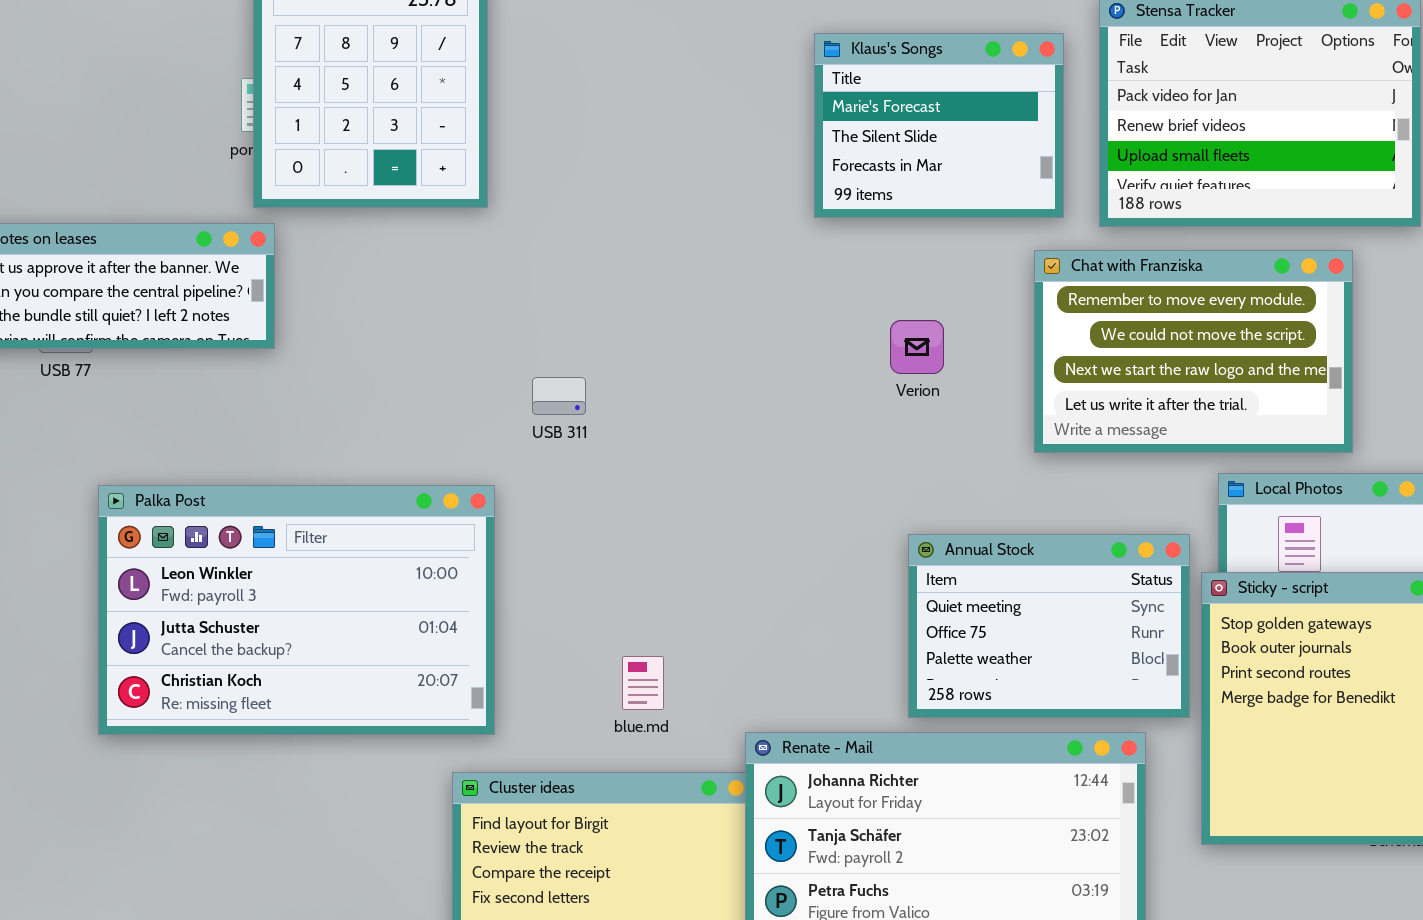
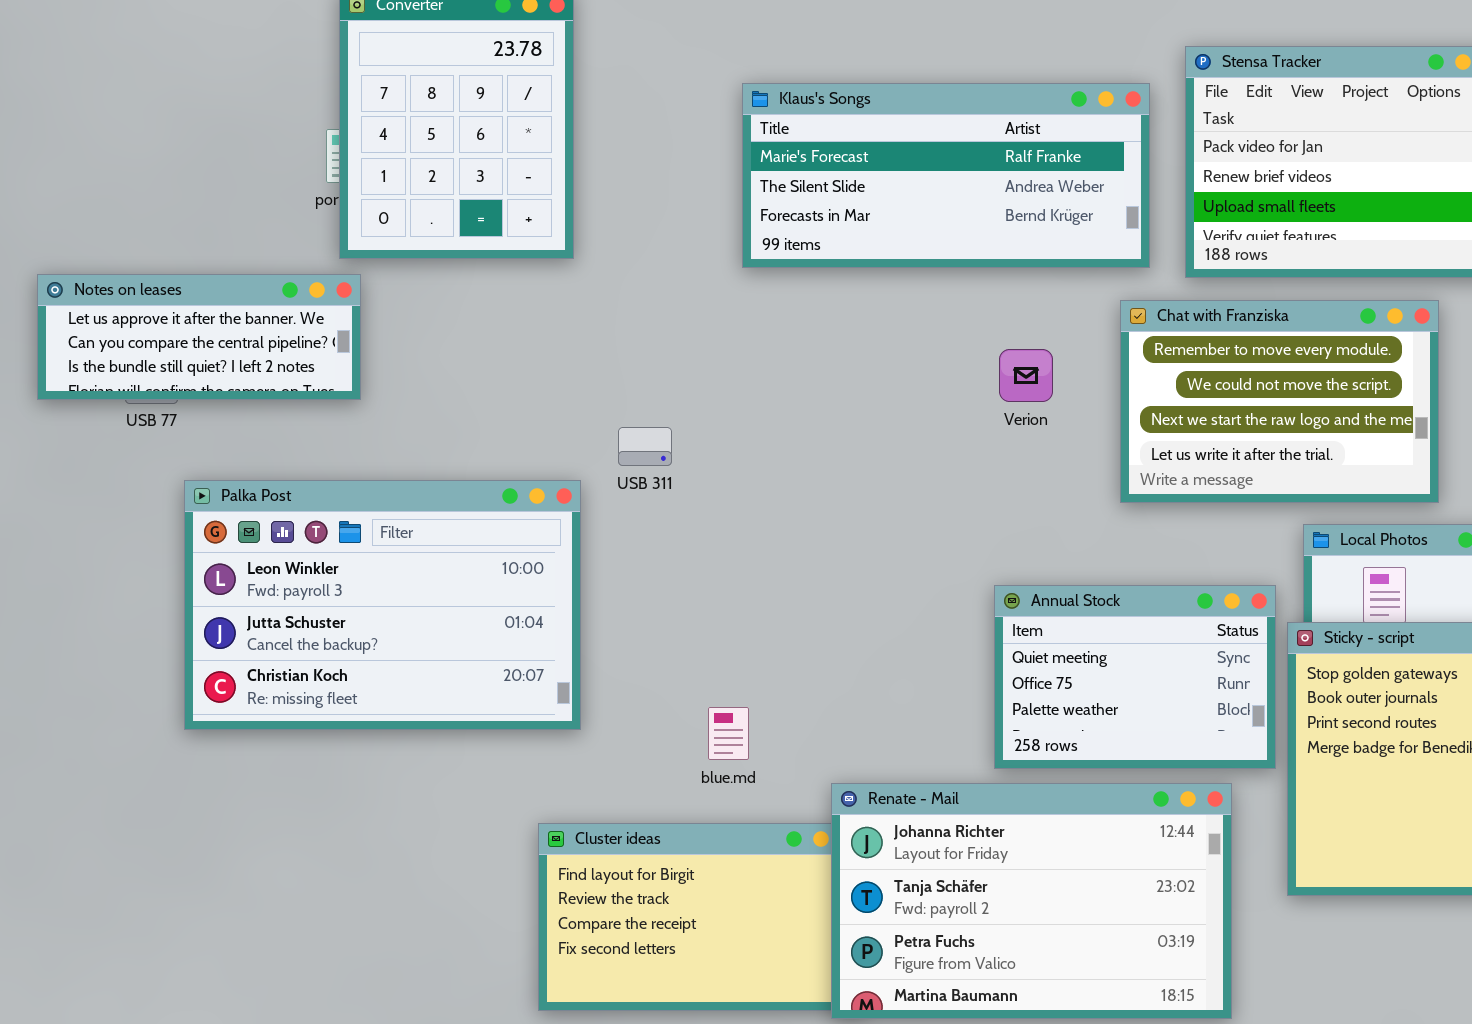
Klaus's Songs: [814,33,1064,218] -> [742,83,1150,268], resized
Verion: [890,320,944,374] -> [999,349,1053,402], moved
Palka Post: [98,485,495,735] -> [184,480,581,730], moved

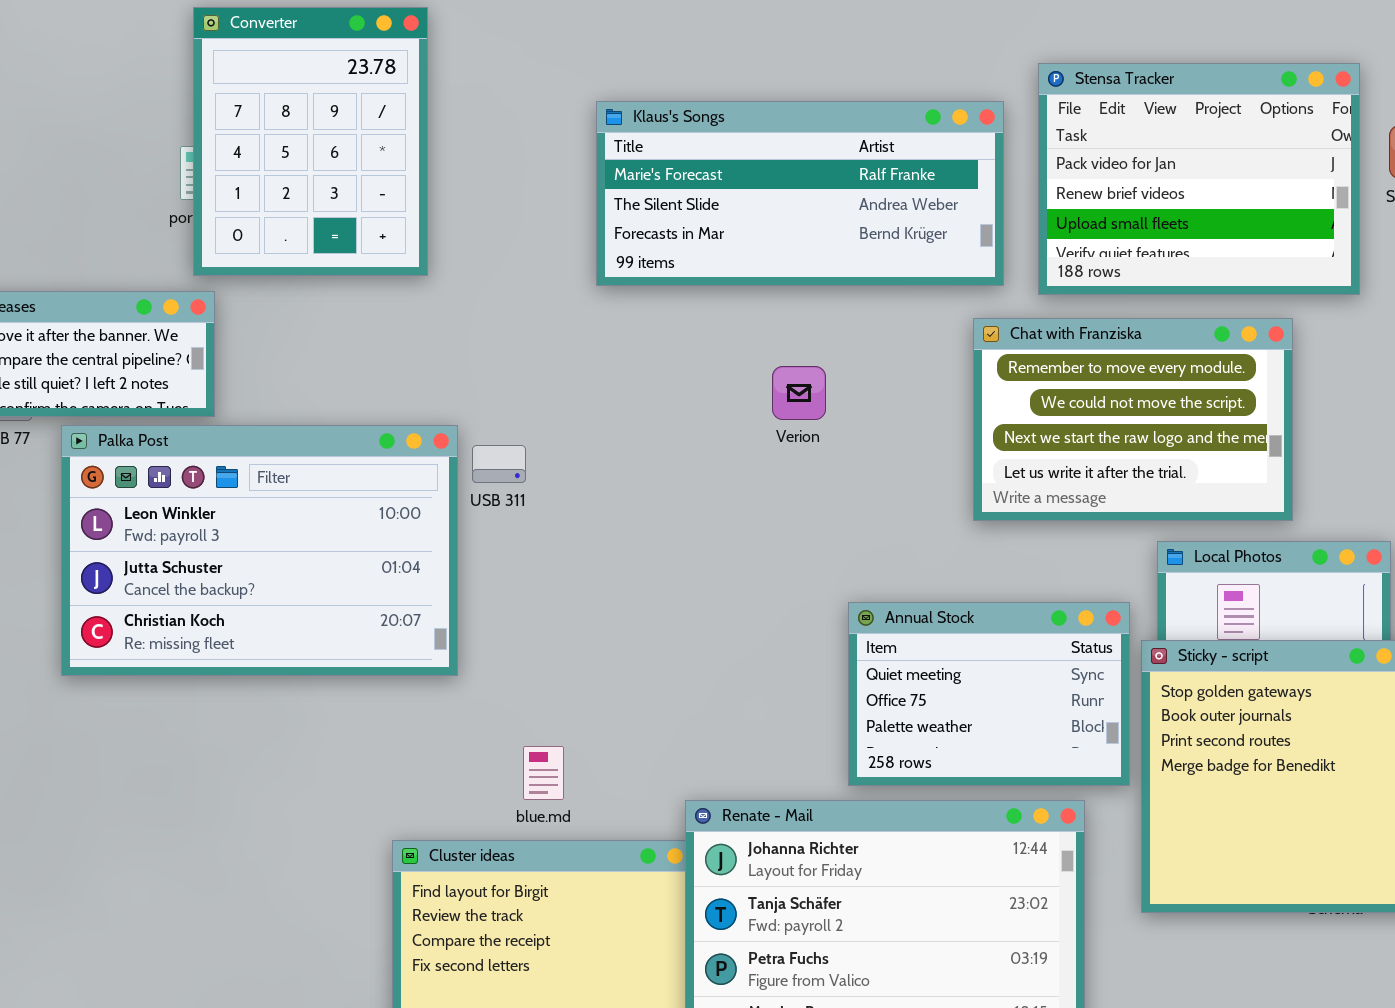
Verion: [999,349,1053,402] -> [772,366,826,420], moved
Palka Post: [184,480,581,730] -> [61,425,458,676], moved
blue.md: [708,707,749,760] -> [523,746,564,800], moved

